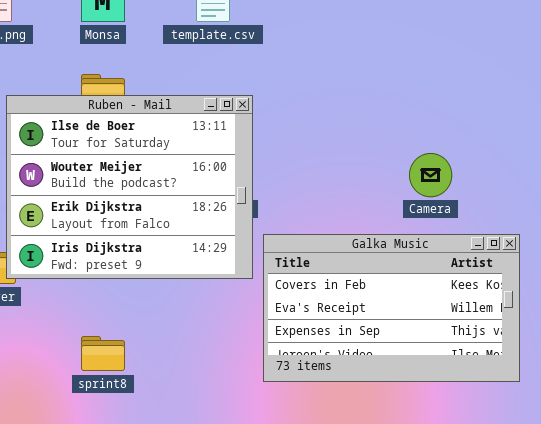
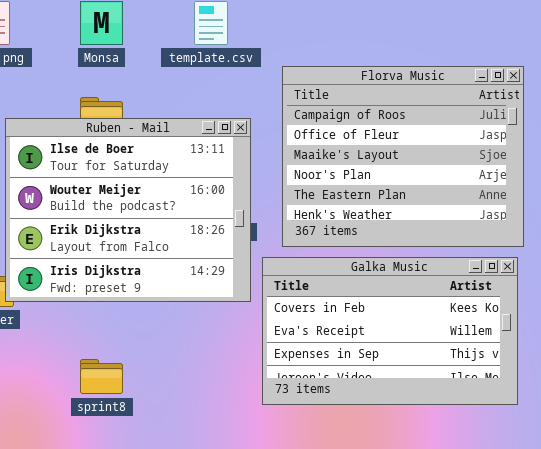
Florva Music: none -> [282,66,524,247], opened

